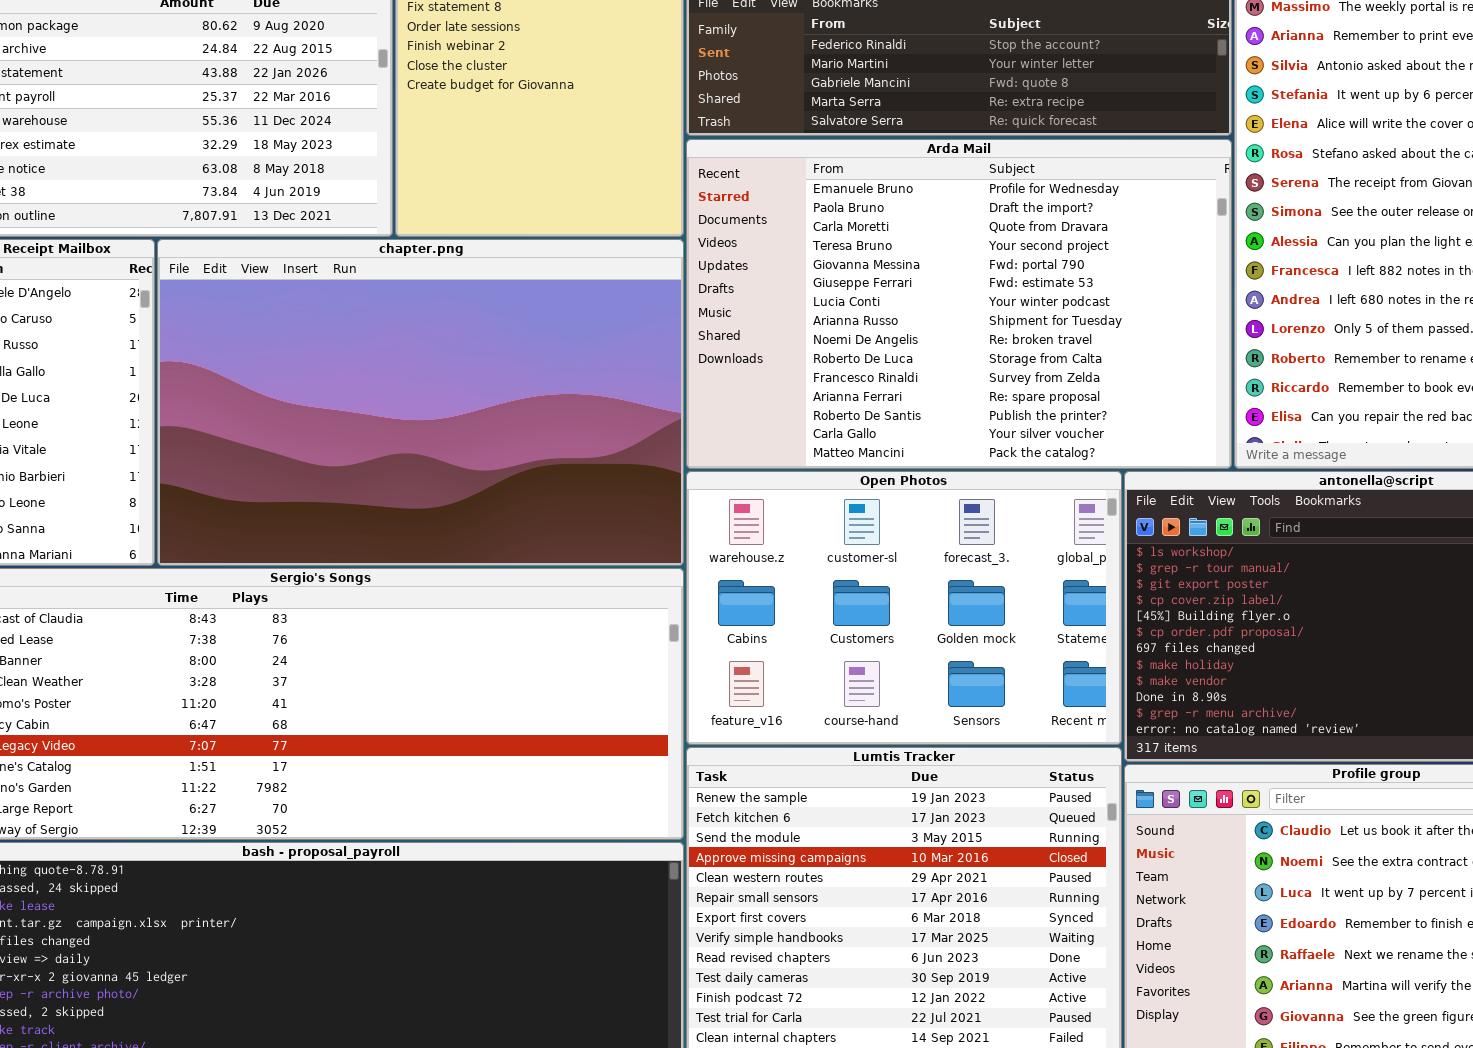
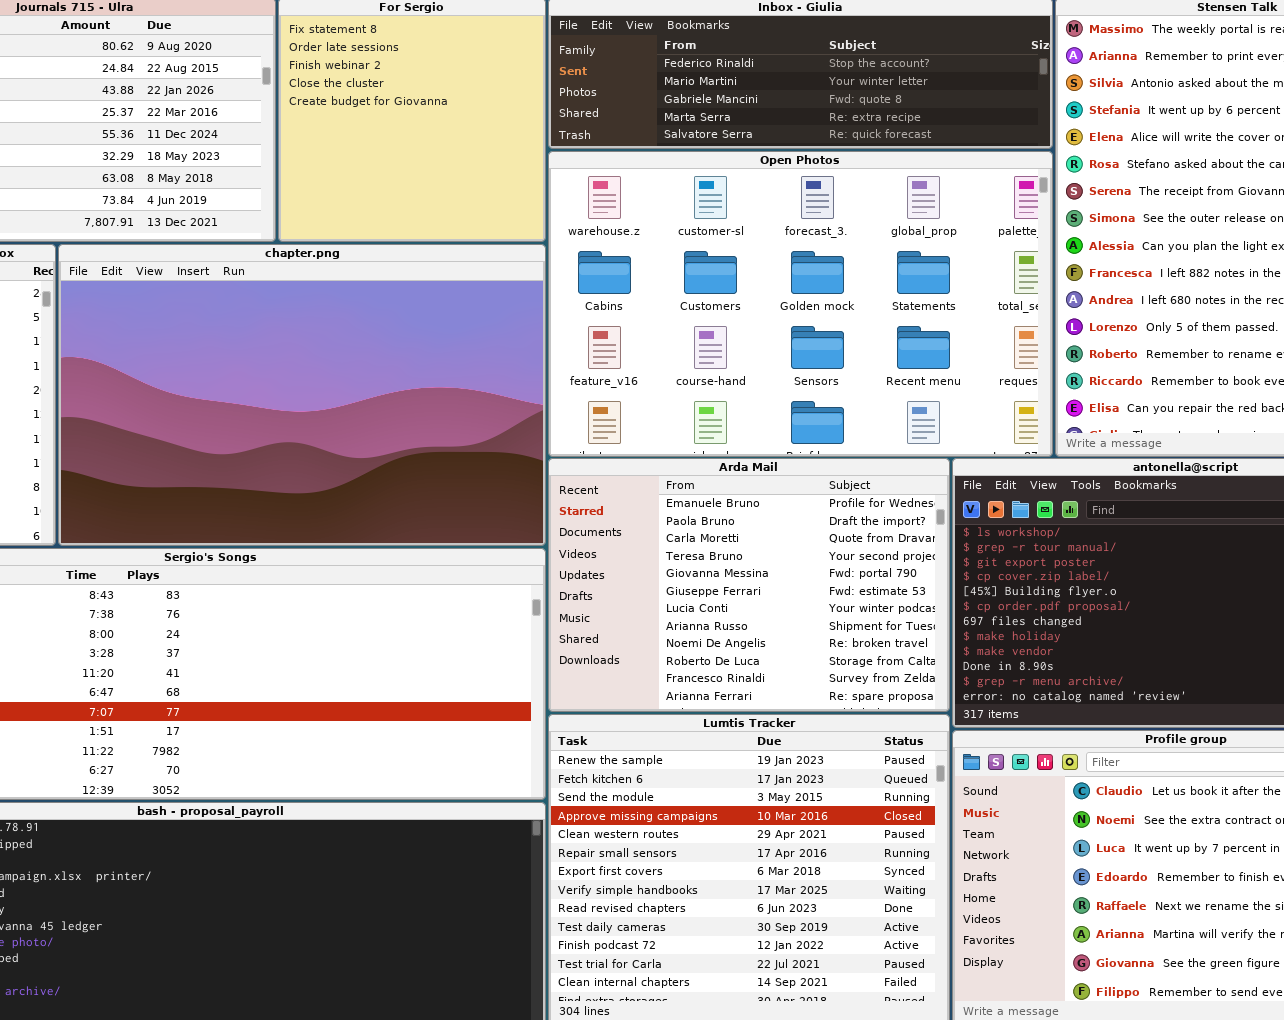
Arda Mail: [686,139,1232,469] -> [548,458,950,712], moved, resized
Open Photos: [686,471,1122,745] -> [548,151,1053,457], moved, resized

